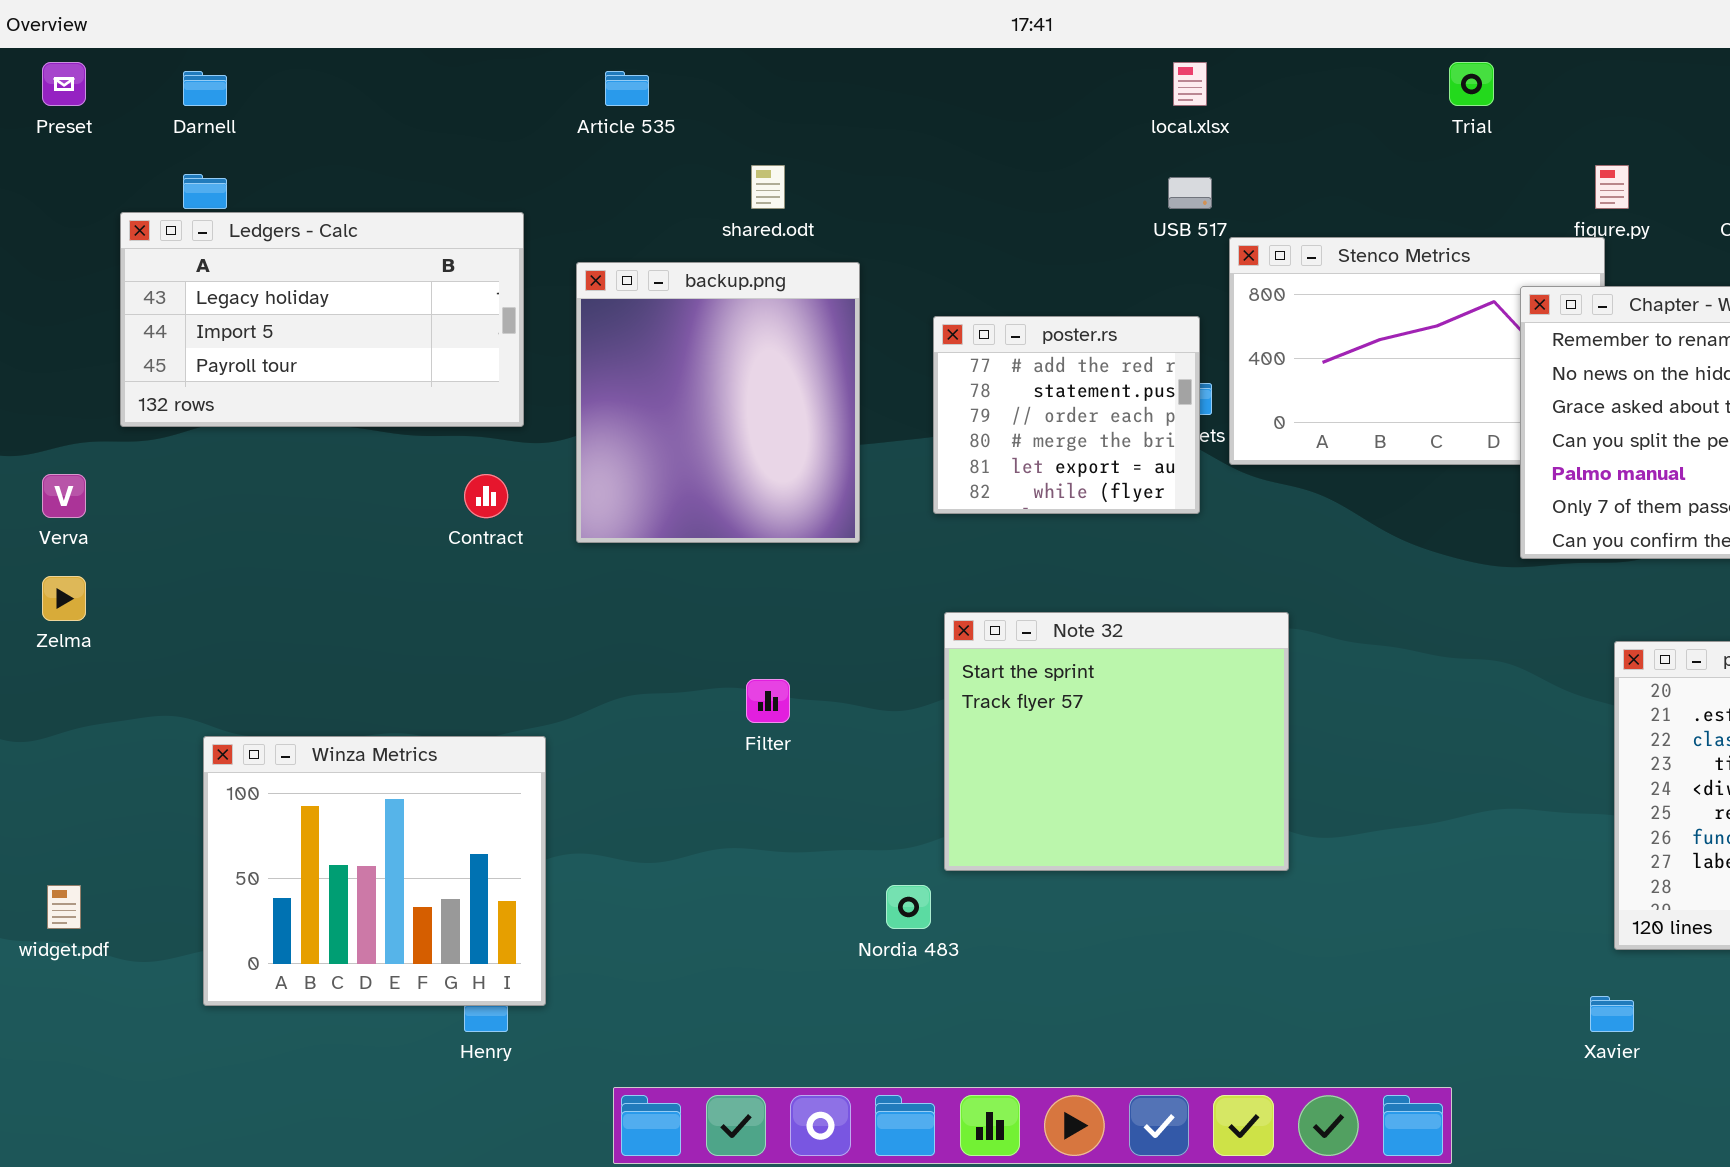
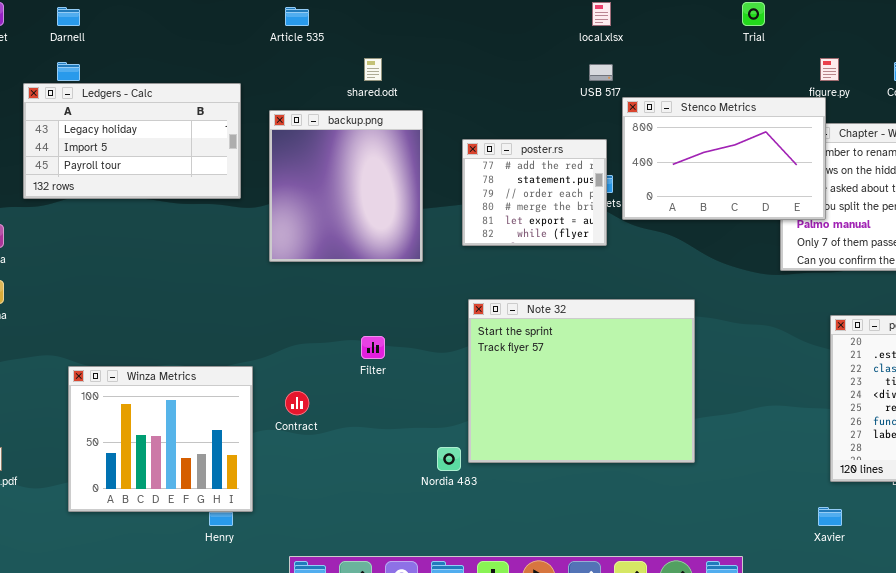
Stenco Metrics: [1229,237,1605,465] -> [622,97,826,220], raised
Contract: [464,474,508,518] -> [285,391,309,415], moved
Note 32: [944,612,1289,871] -> [468,299,695,463], resized

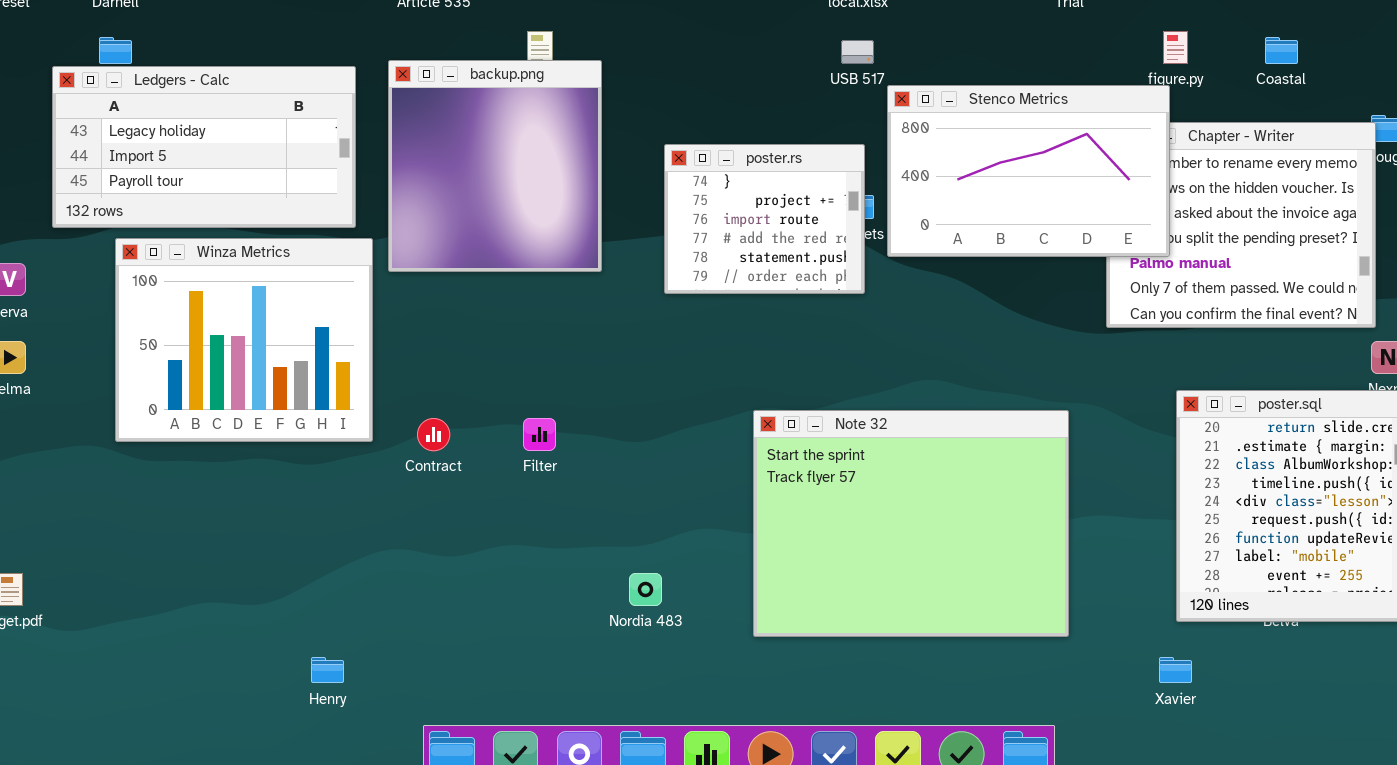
backup.png: [269,110,423,262] -> [388,60,602,272], moved
poster.rs: [462,139,607,246] -> [664,144,865,294], scrolled up 3 rows
Note 32: [468,299,695,463] -> [753,410,1069,637], moved
Winza Metrics: [68,366,253,512] -> [115,238,373,442], moved
Contract: [285,391,309,415] -> [417,418,450,451], moved

